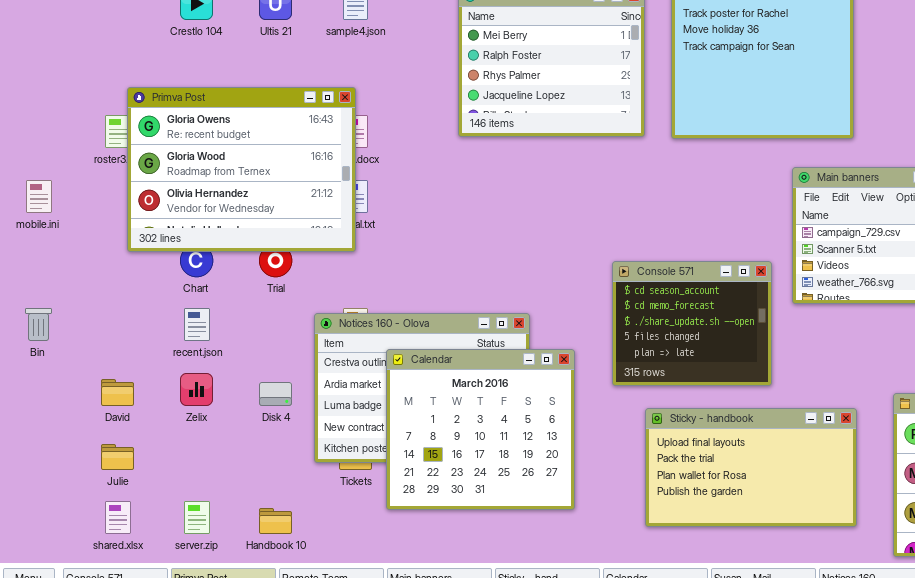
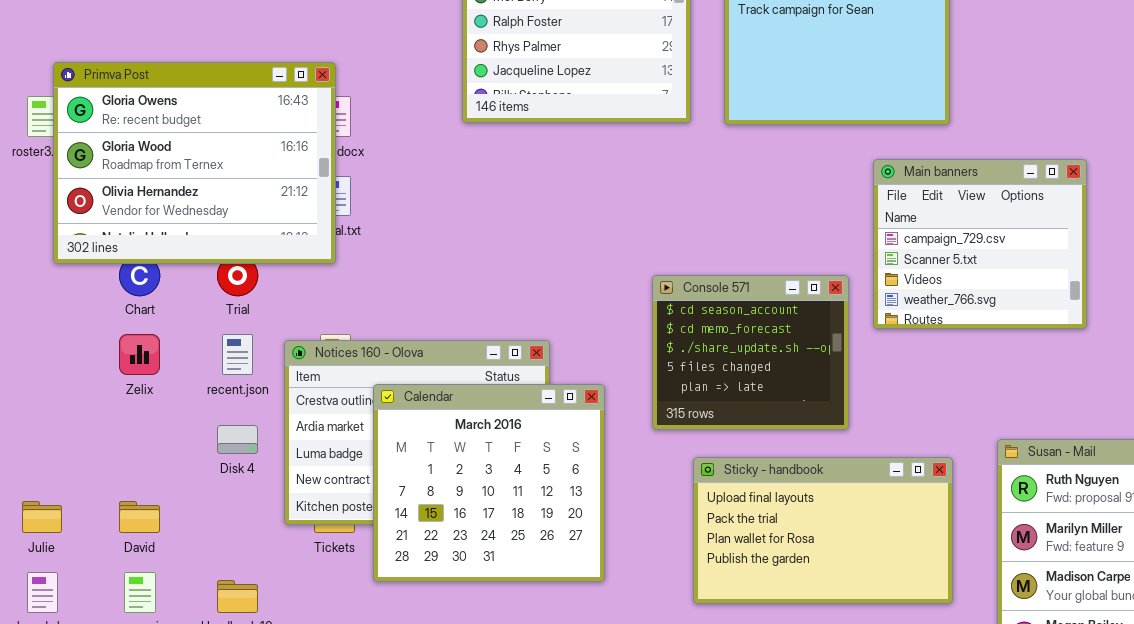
recent.json: [184,308,210,341] -> [222,334,253,375], moved
Zelix: [180,373,213,406] -> [119,334,160,375], moved
David: [101,379,134,406] -> [119,501,160,533], moved

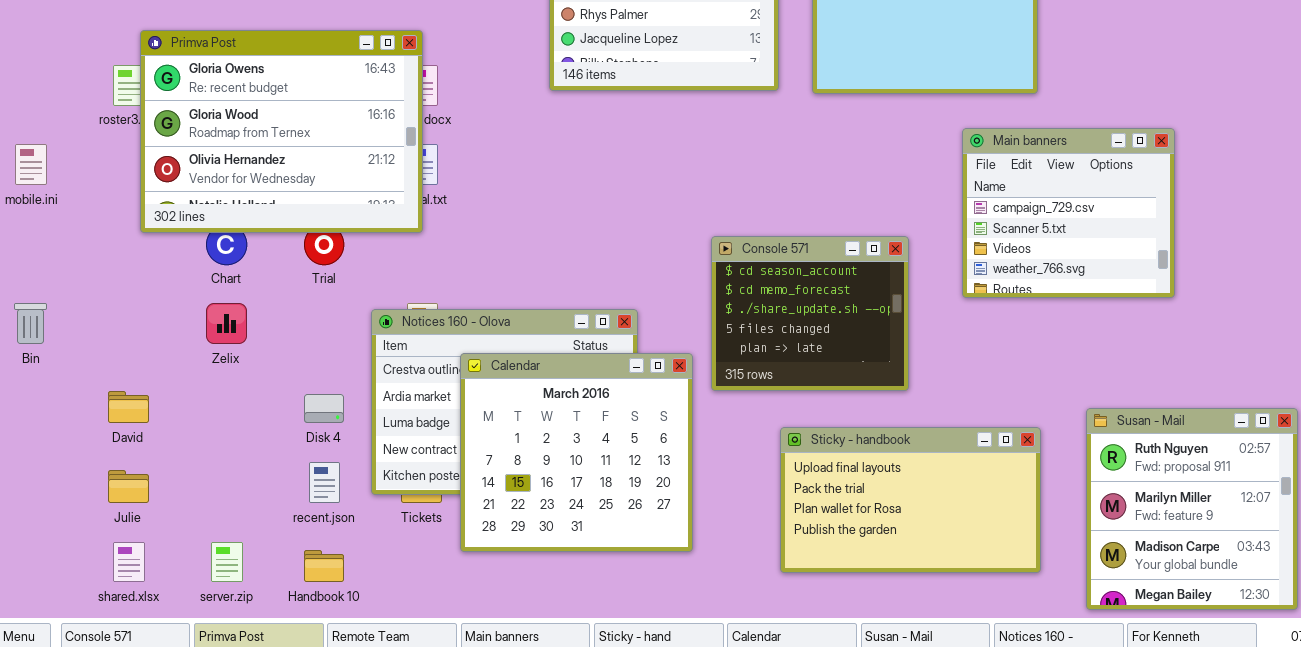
Console 571: [652,275,849,430] -> [711,236,909,391], moved
recent.json: [222,334,253,375] -> [309,462,340,503], moved
David: [119,501,160,533] -> [108,391,149,423], moved

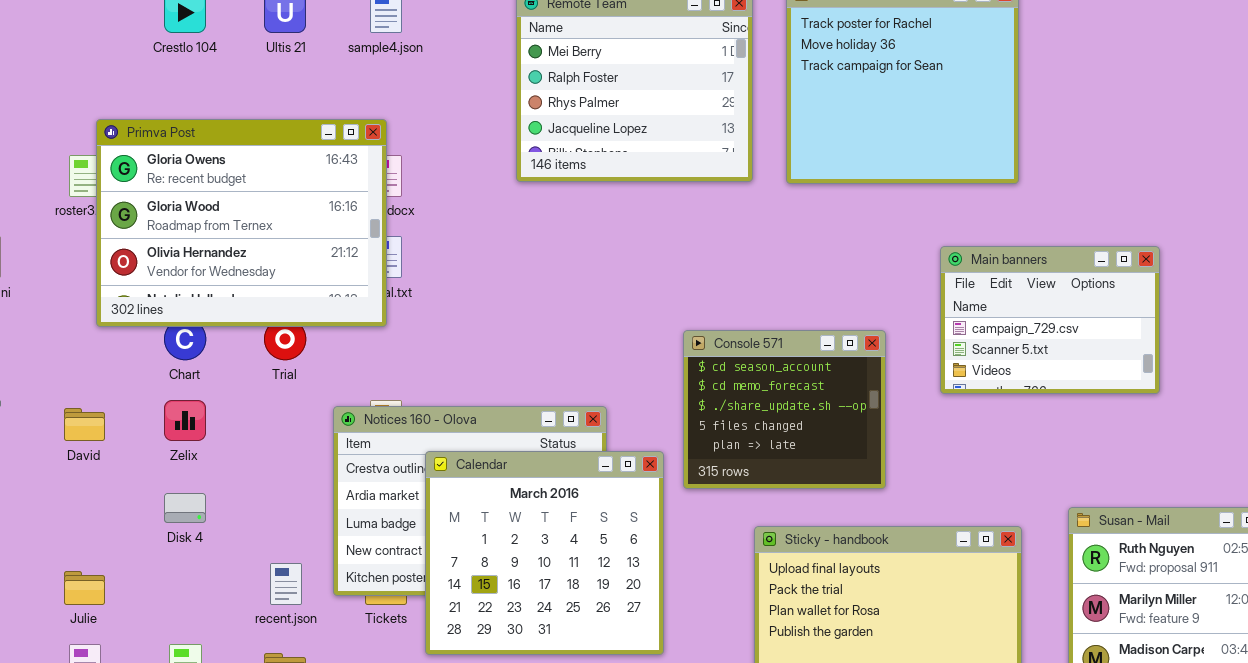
Main banners: [962,128,1175,298] -> [940,246,1160,394], resized
David: [108,391,149,423] -> [64,408,105,441], moved
Disk 4: [304,394,344,423] -> [164,493,206,523], moved

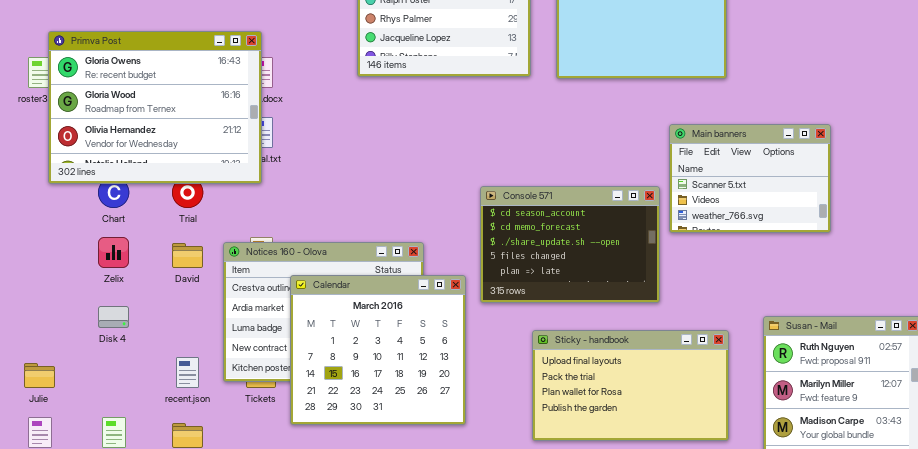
Main banners: [940,246,1160,394] -> [669,124,831,233], scrolled down 1 row
Console 571: [683,330,886,489] -> [480,186,660,303], resized
David: [64,408,105,441] -> [172,243,203,268], moved

